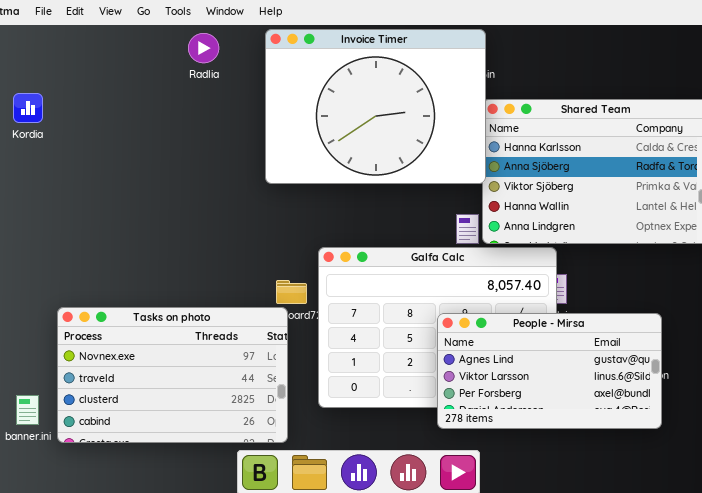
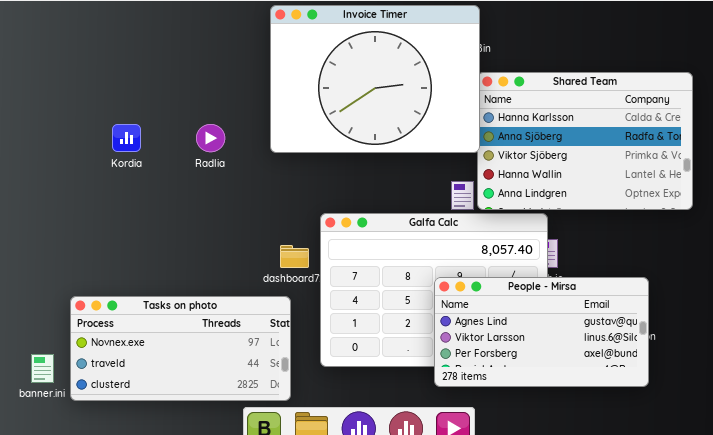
Radlia: [188,33,219,63] -> [196,124,225,152], moved
Kordia: [13,93,43,123] -> [112,124,141,152], moved
Tasks on photo: [57,307,288,443] -> [70,296,291,401], resized

